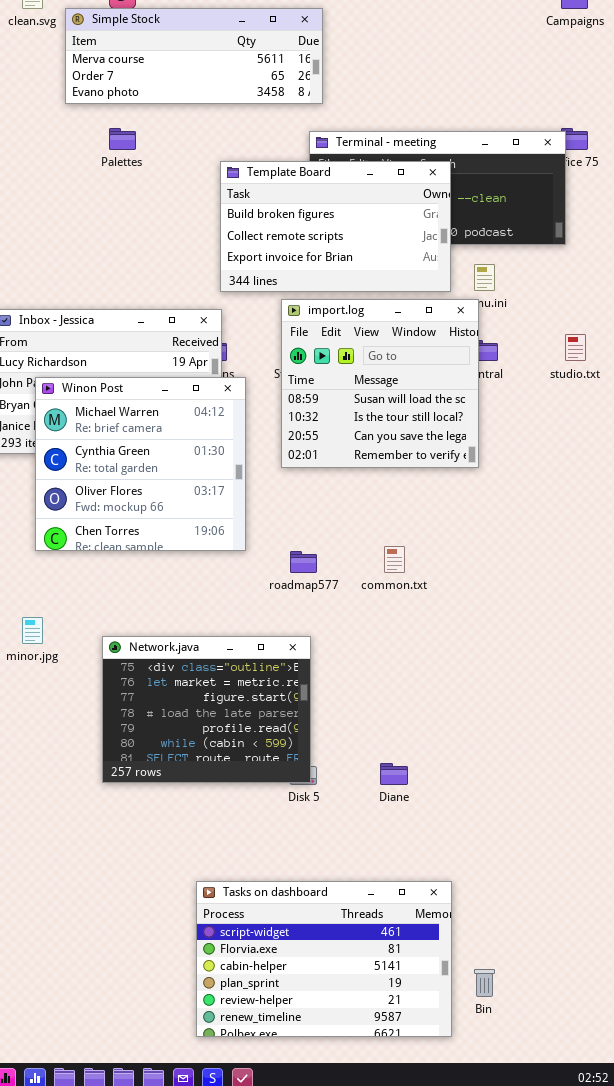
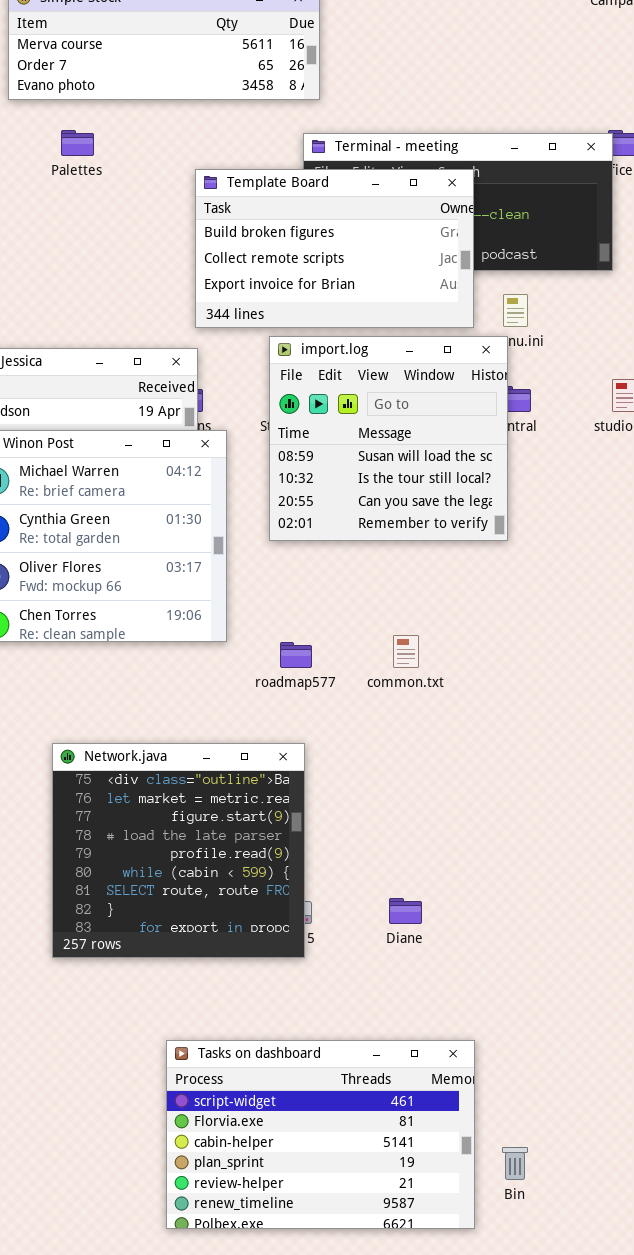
Network.java: [102,636,311,783] -> [52,743,305,958], resized

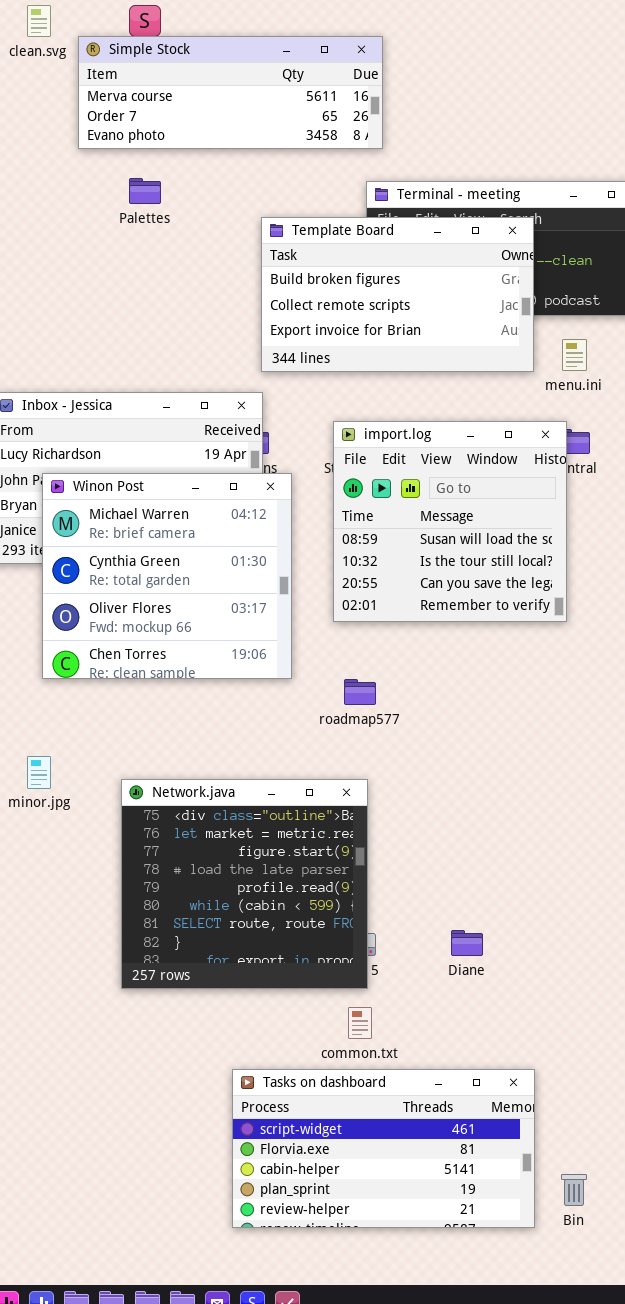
import.log: [269,336,508,541] -> [333,421,567,622], moved
common.txt: [393,635,419,668] -> [348,1007,372,1039], moved
Tasks on dashboard: [166,1040,475,1229] -> [232,1069,535,1228], resized

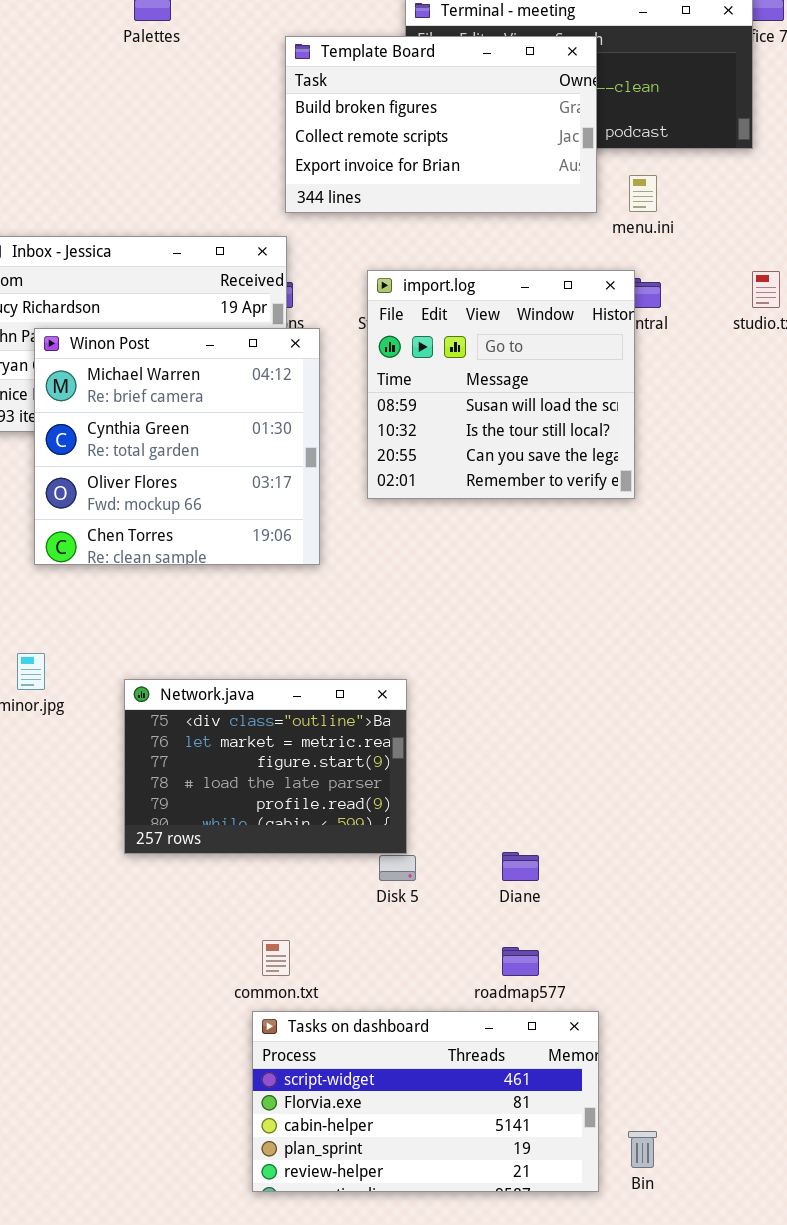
roadmap577: [344,679,376,705] -> [502,947,539,976], moved
Network.java: [121,779,368,989] -> [124,679,407,854], resized
common.txt: [348,1007,372,1039] -> [262,940,290,976], moved

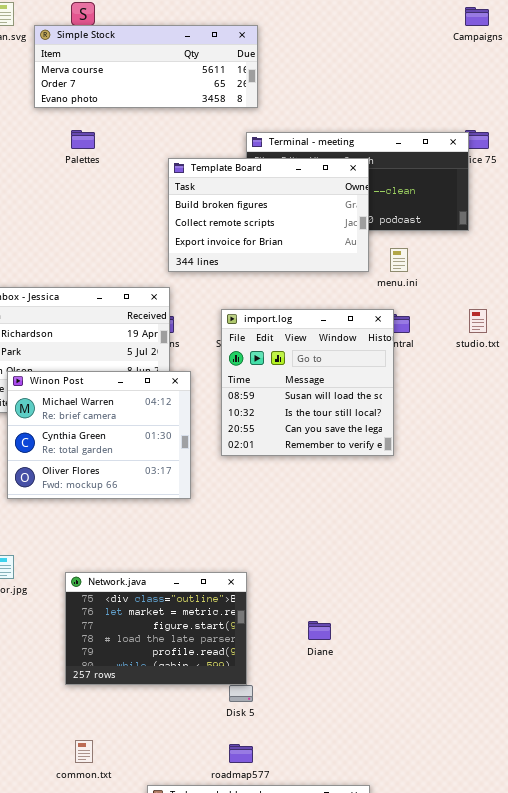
Winon Post: [34,328,320,565] -> [7,371,191,499], resized
Diane: [502,852,539,881] -> [308,621,331,640], moved
common.txt: [262,940,290,976] -> [75,740,93,763], moved
roadmap577: [502,947,539,976] -> [229,744,253,763], moved

